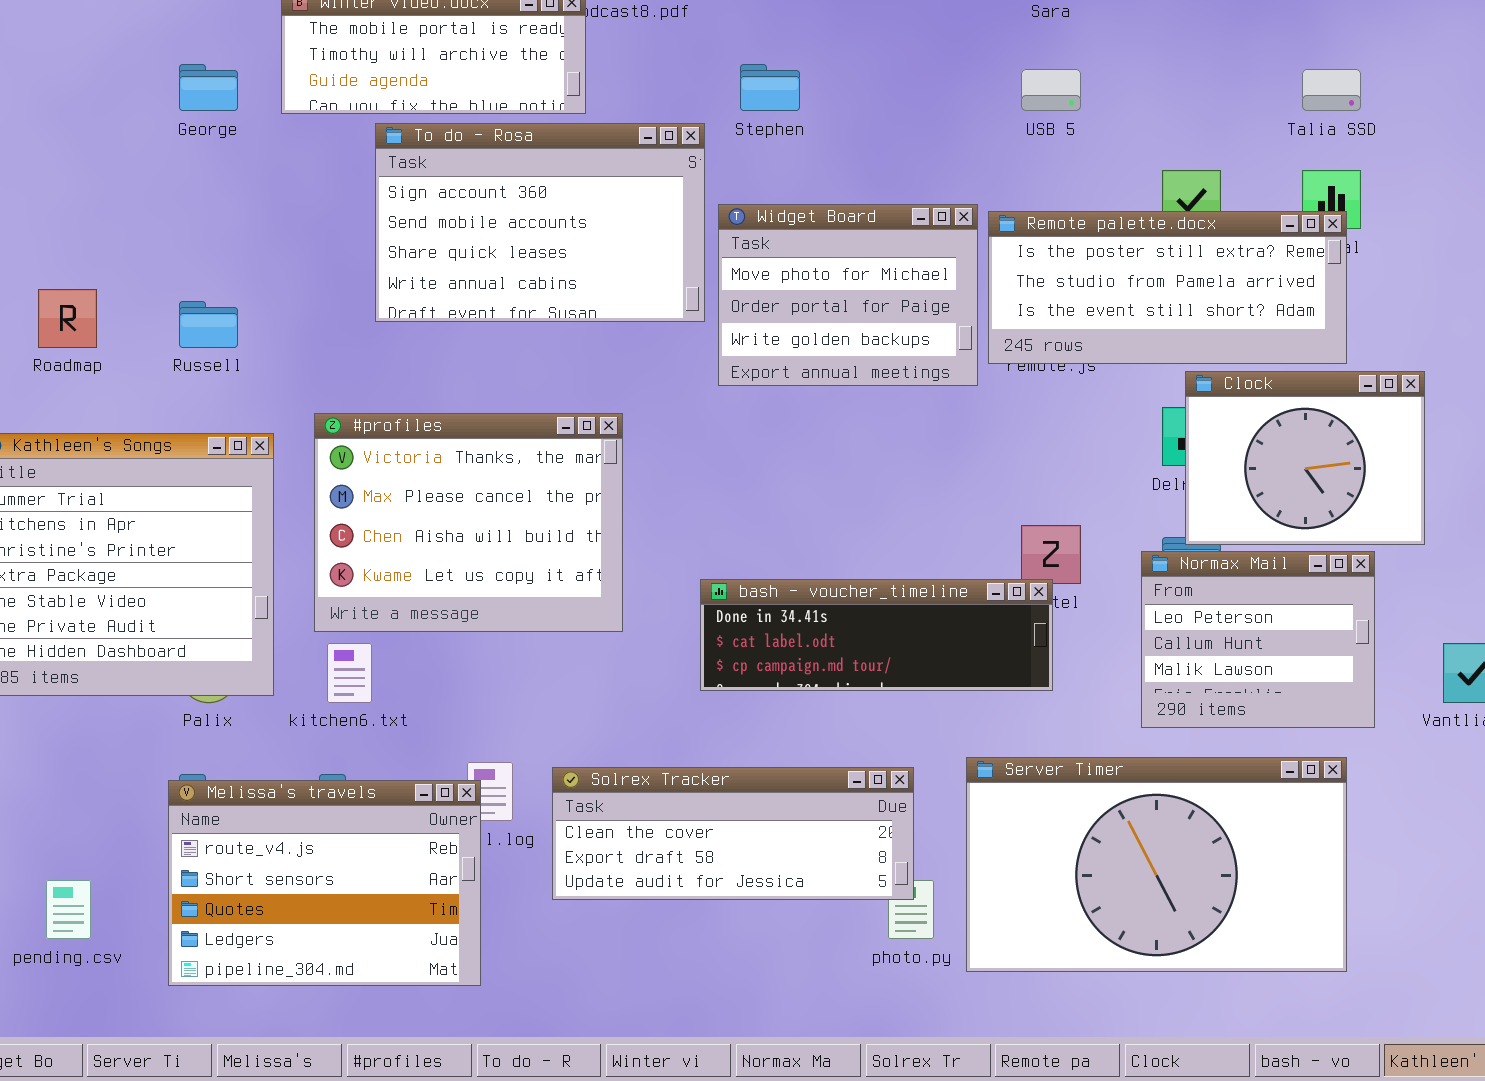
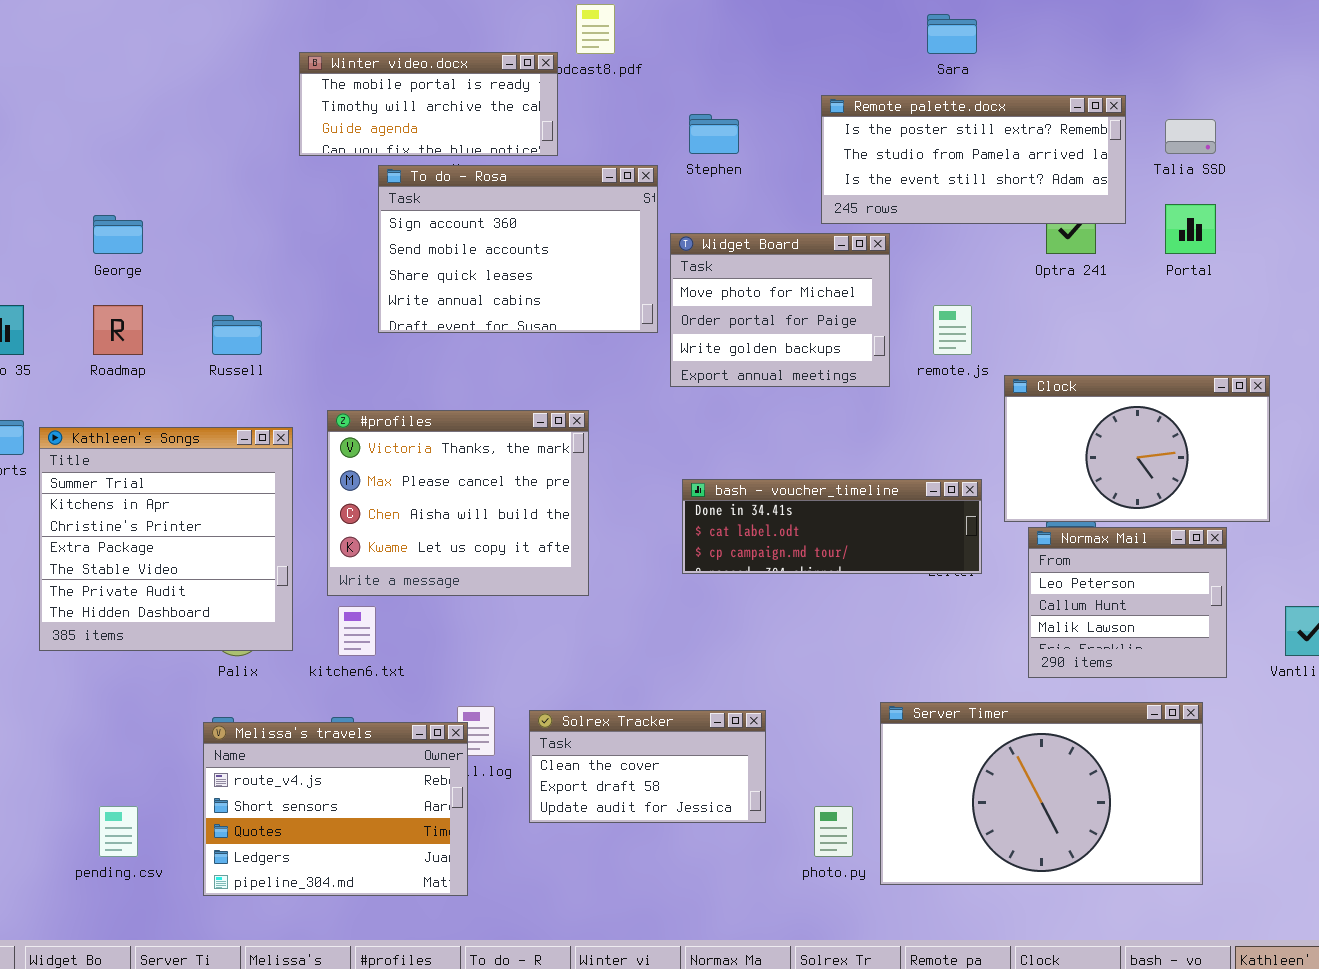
George: [179,64,238,111] -> [93,215,143,254], moved
Remote palette.docx: [988,211,1347,364] -> [821,95,1126,224], moved
Clock: [1185,371,1425,545] -> [1004,375,1270,522], resized
bash - voucher_timeline: [700,579,1053,691] -> [682,479,982,574], moved
Solrex Tracker: [552,767,914,900] -> [529,710,766,823], resized

